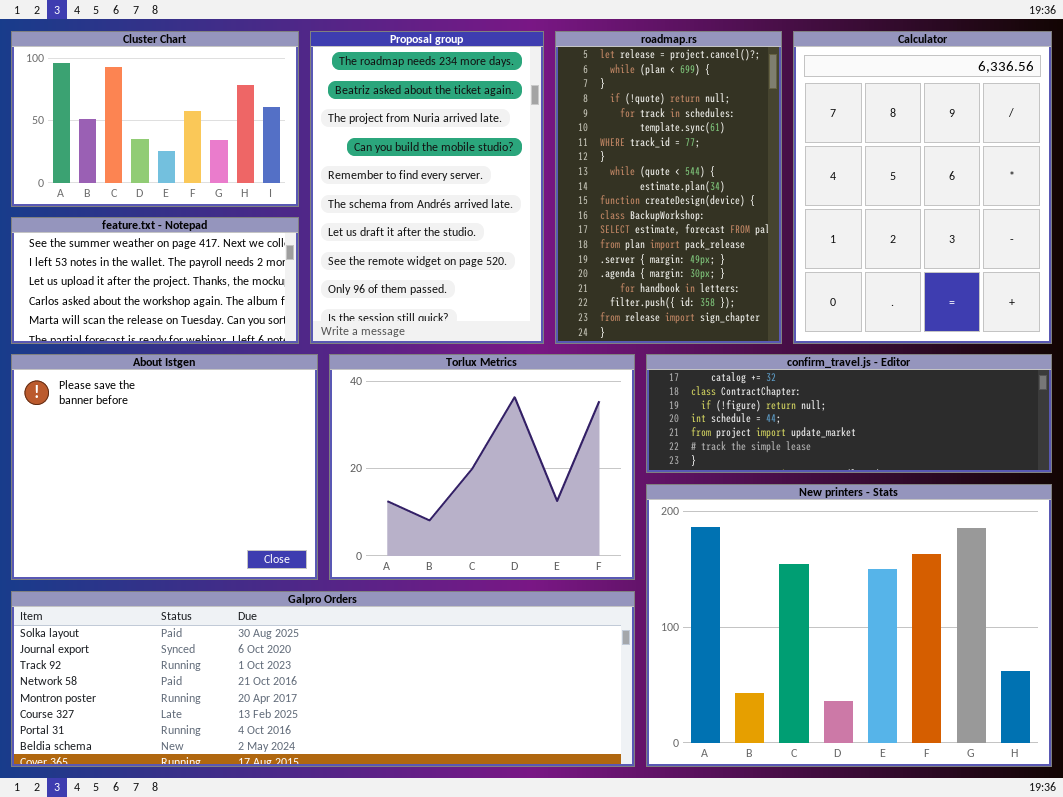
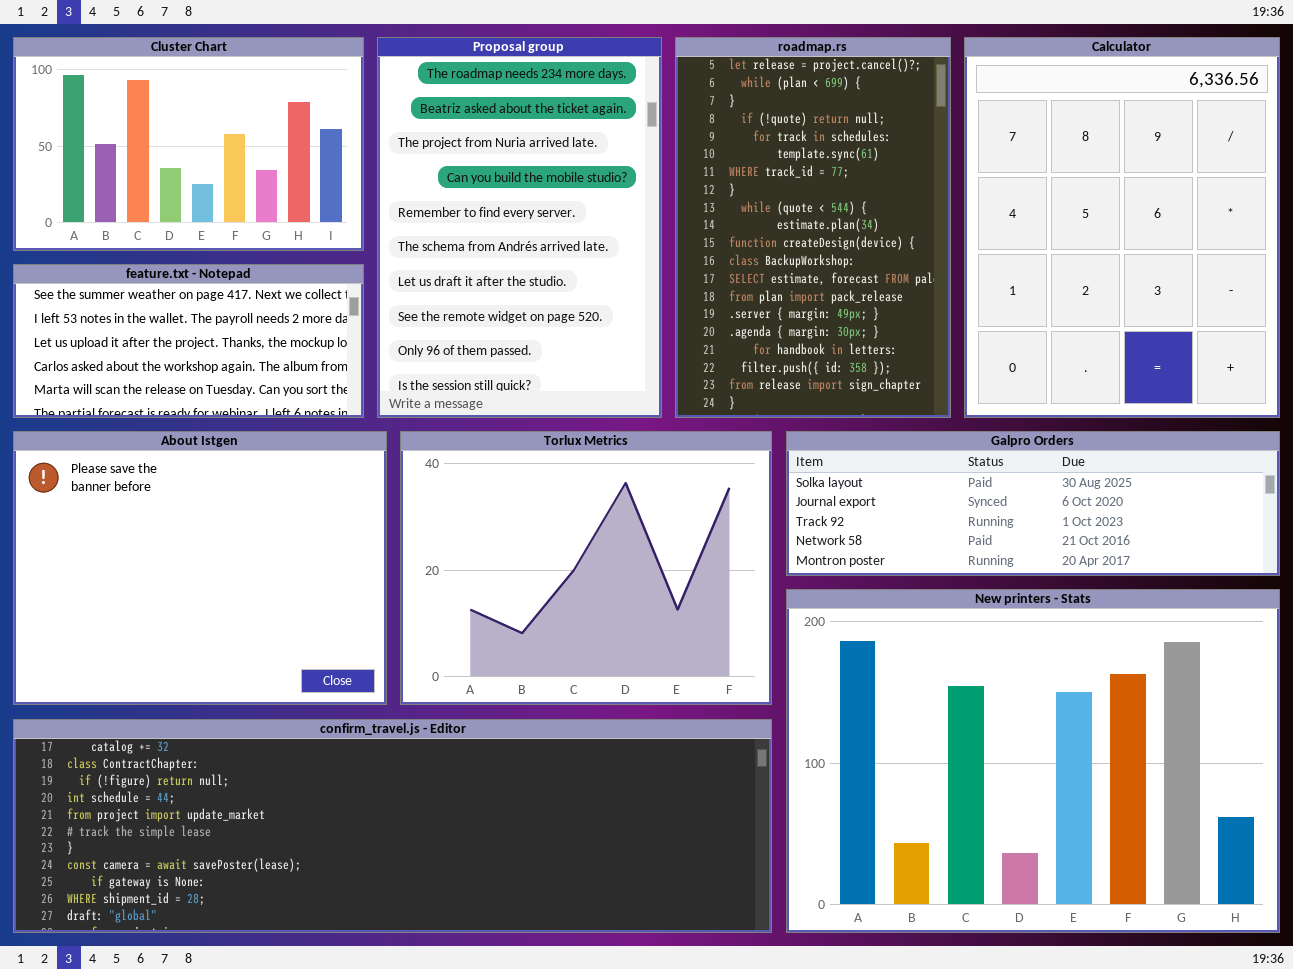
confirm_travel.js - Editor: [646,354,1052,473] -> [13,719,772,933], moved, resized
Galpro Orders: [11,591,635,767] -> [786,431,1280,576], moved, resized

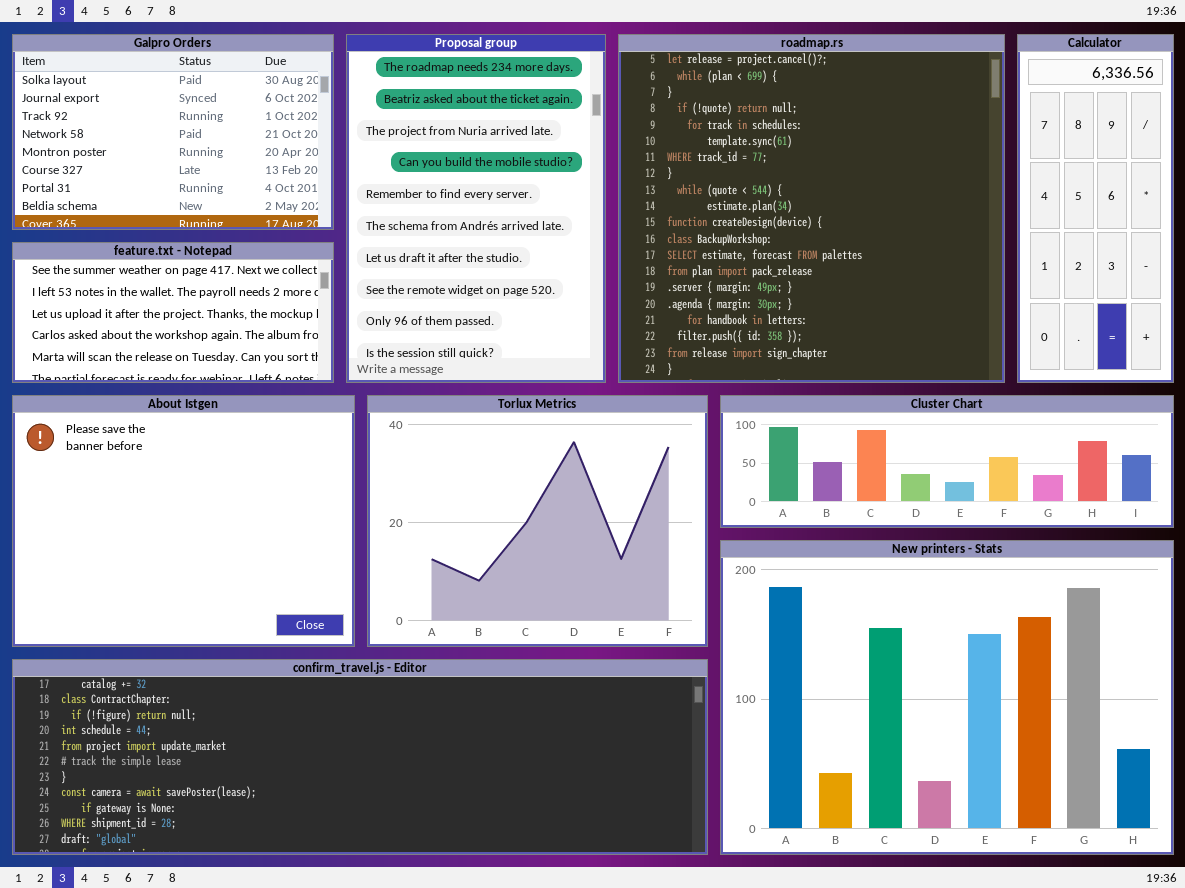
Cluster Chart: [13,37,364,251] -> [720,395,1174,528], moved, resized
roadmap.rs: [675,37,951,418] -> [618,34,1005,383], resized
Calculator: [964,37,1280,418] -> [1017,34,1174,383], resized
Galpro Orders: [786,431,1280,576] -> [12,34,334,230], moved, resized

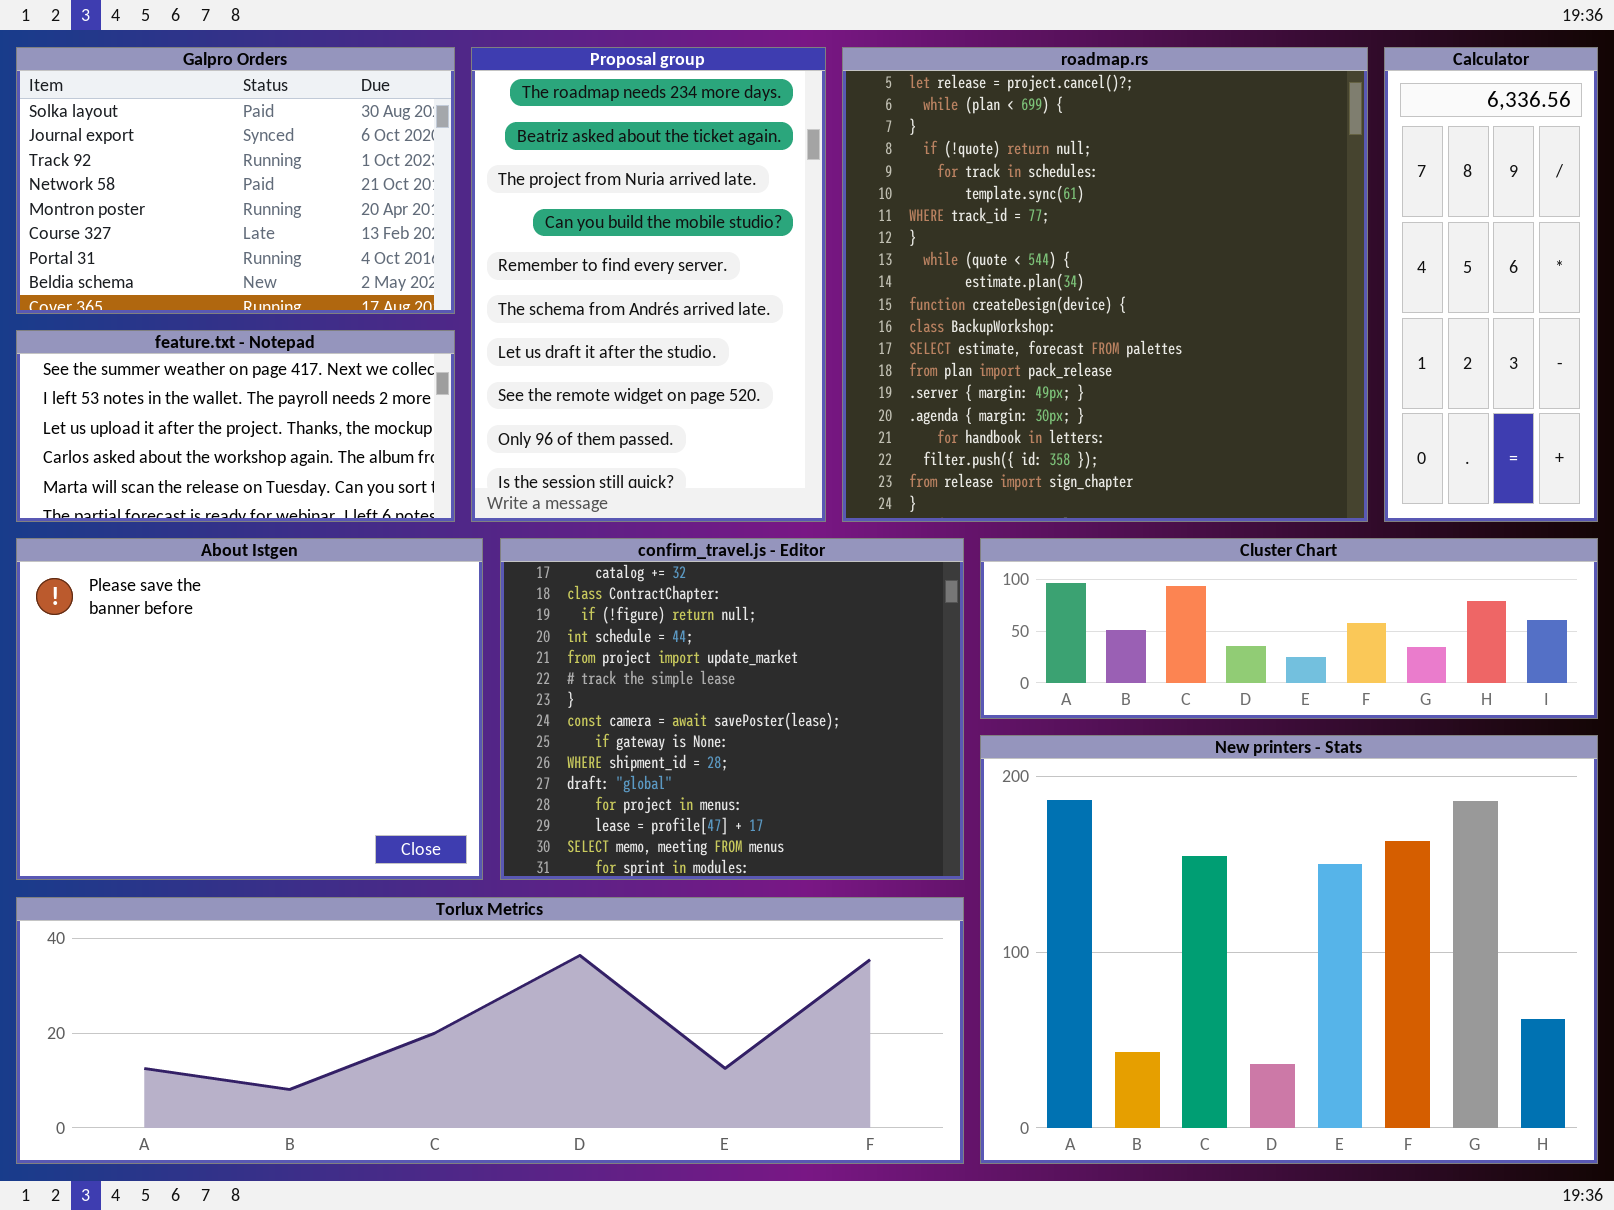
Torlux Metrics: [367,395,708,647] -> [16,897,964,1164], moved, resized
confirm_travel.js - Editor: [12,659,708,855] -> [500,538,964,880], moved, resized

